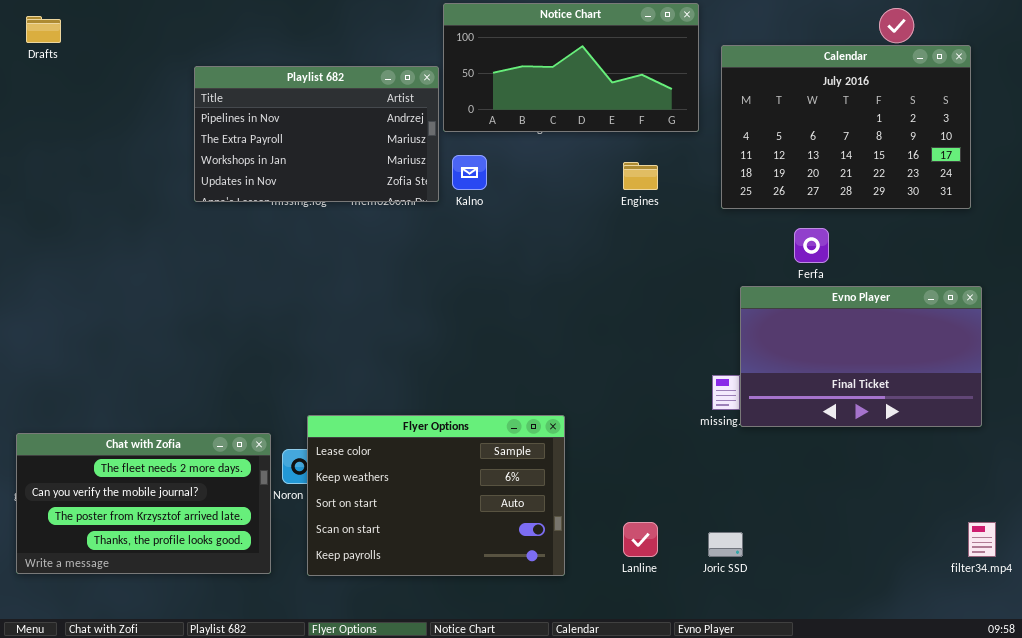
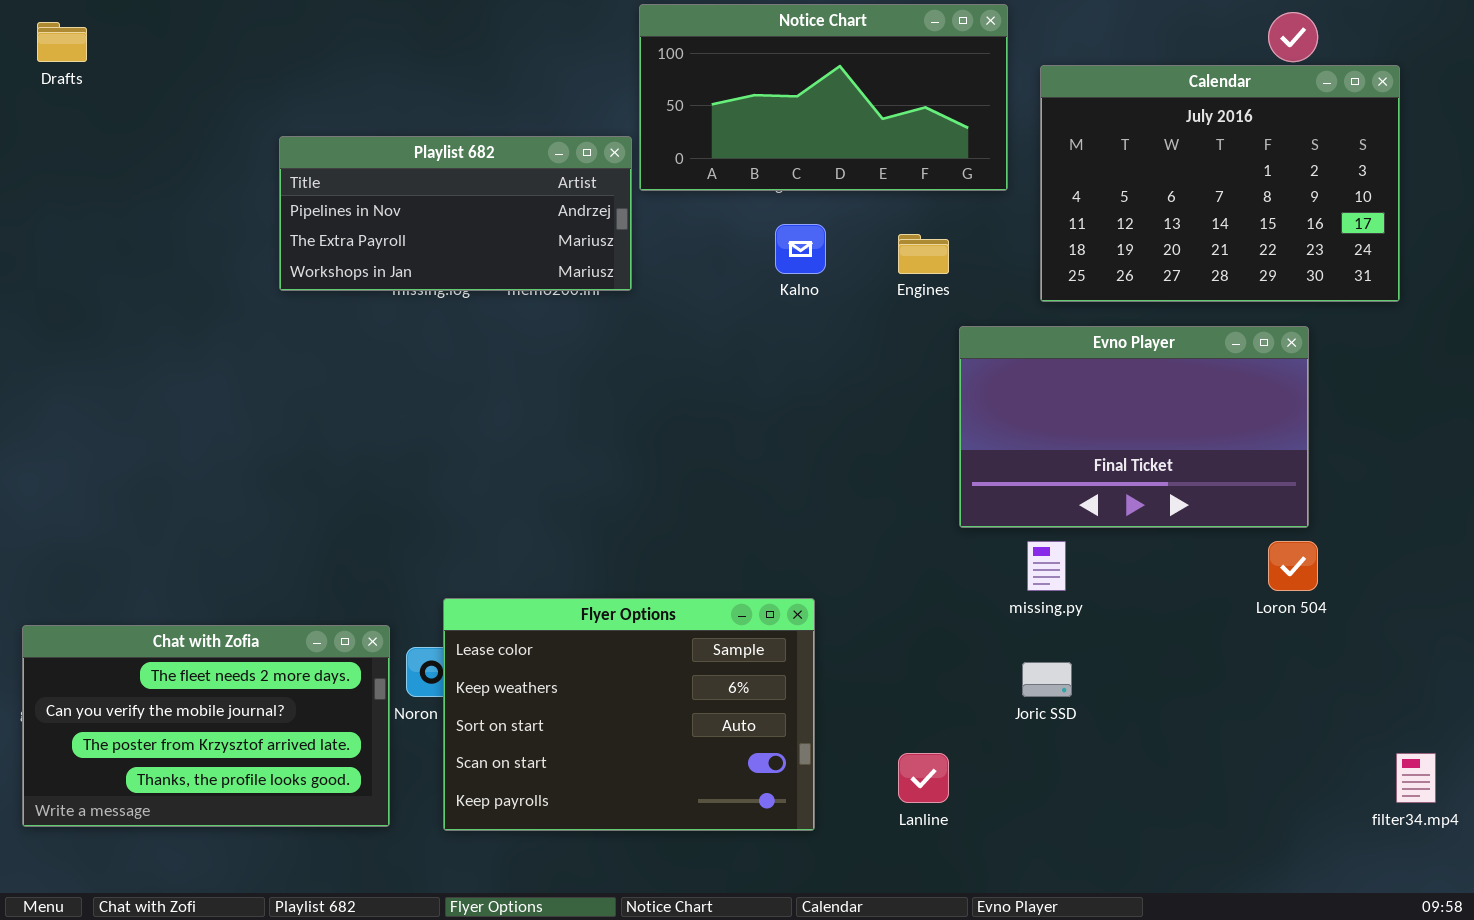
Playlist 682: [194,66,439,202] -> [279,136,632,291], resized
Kalno: [452,155,487,190] -> [775,224,826,274], moved
Evno Player: [740,286,982,427] -> [959,326,1309,528], moved
Joric SSD: [708,532,743,557] -> [1022,662,1072,697], moved

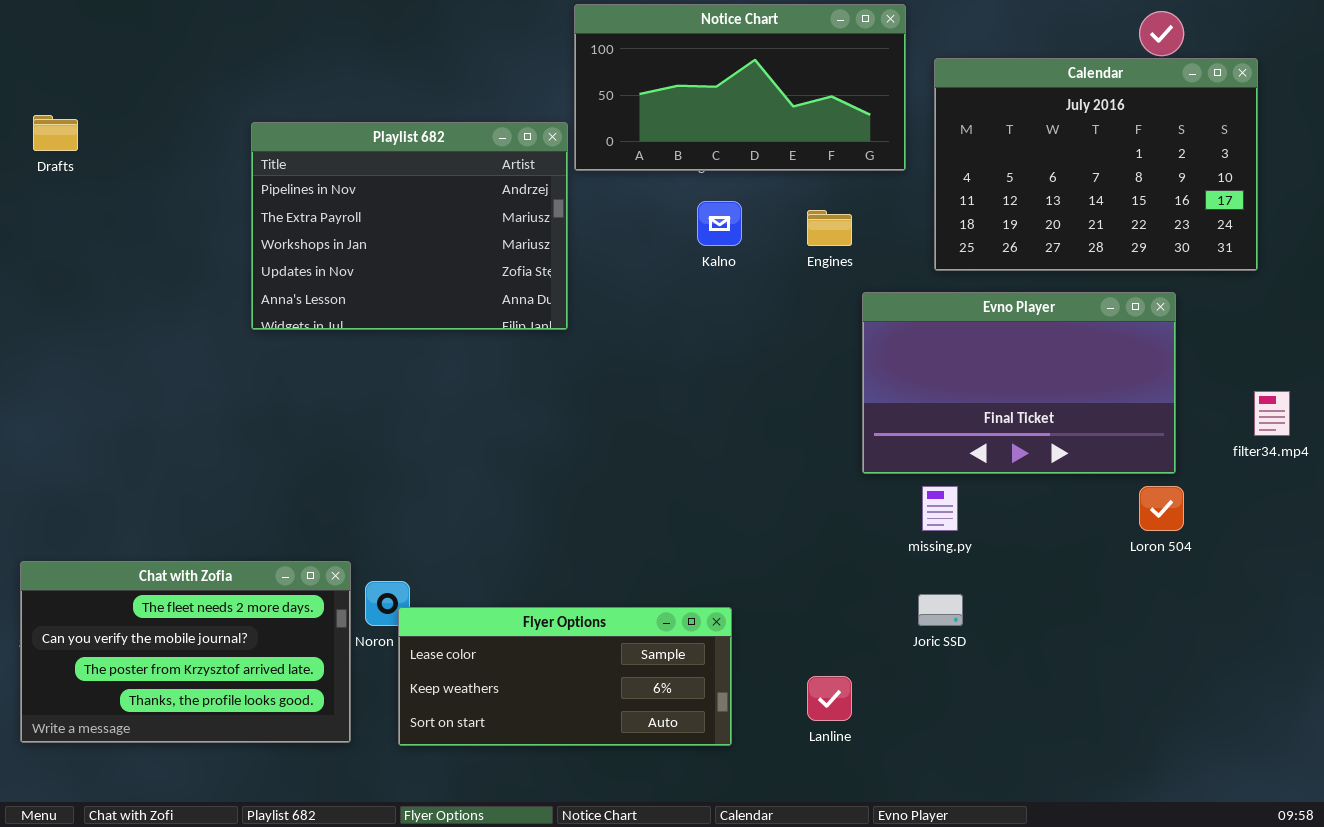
Drafts: [37,22,87,62] -> [33,115,78,151], moved
Playlist 682: [279,136,632,291] -> [251,122,568,330], resized
Flyer Options: [443,598,815,831] -> [398,607,732,746], resized
filter34.mp4: [1396,753,1436,803] -> [1254,391,1290,436], moved

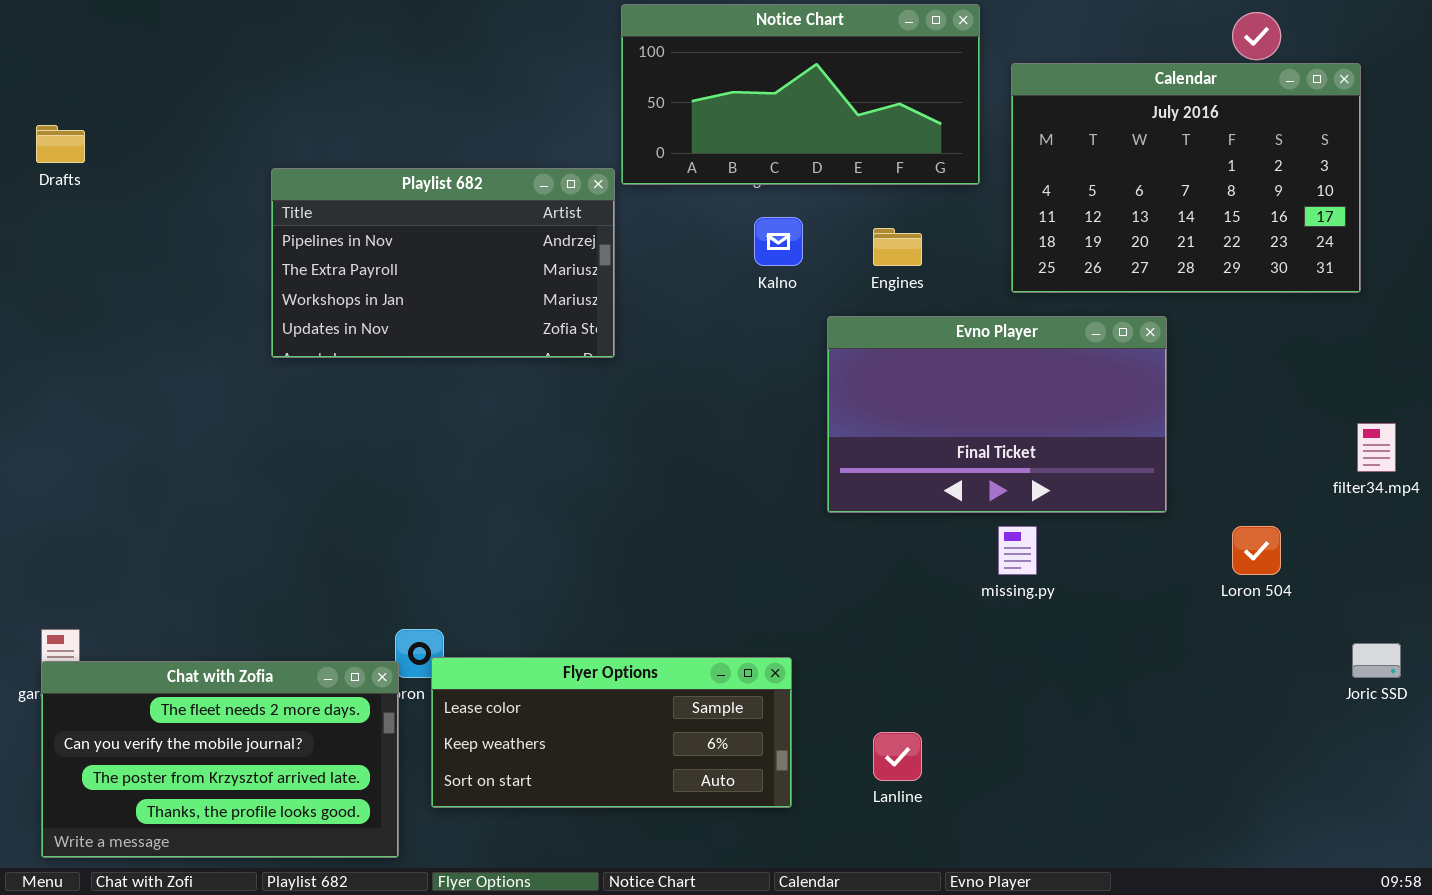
Playlist 682: [251,122,568,330] -> [271,168,615,358], resized
Evno Player: [862,292,1176,474] -> [827,316,1167,513], moved
Chat with Zofia: [20,561,351,743] -> [41,661,399,858], moved
Joric SSD: [918,594,963,626] -> [1352,643,1401,678], moved

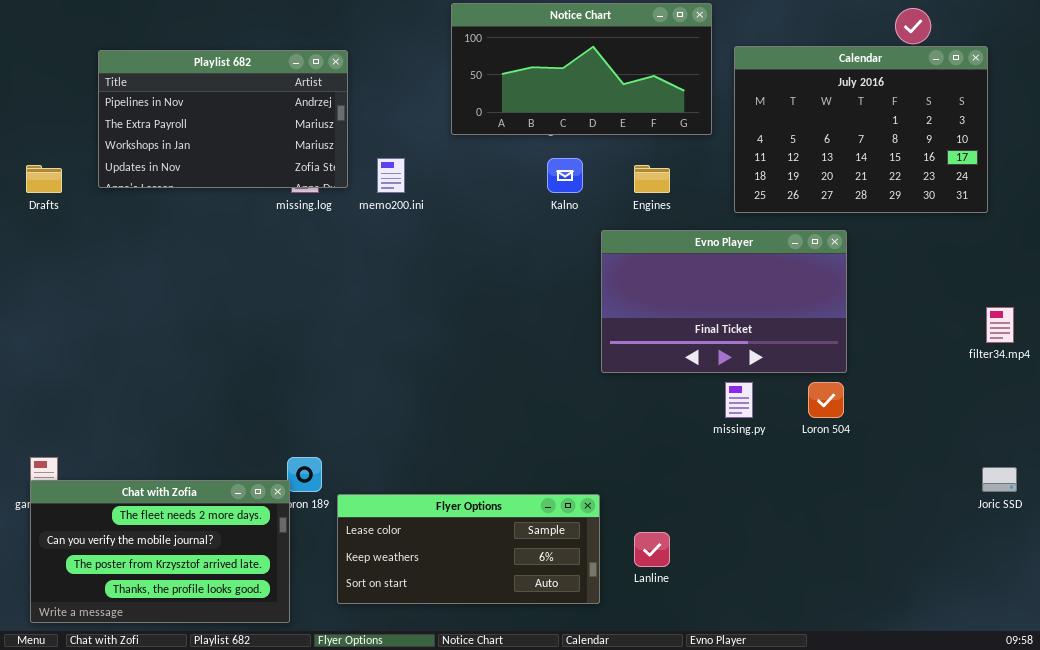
Drafts: [36,125,85,163] -> [26,165,62,193], moved
Playlist 682: [271,168,615,358] -> [98,50,348,188], moved
Loron 504: [1232,526,1281,575] -> [808,382,844,418], moved
Flyer Options: [431,657,792,808] -> [337,494,600,604], moved

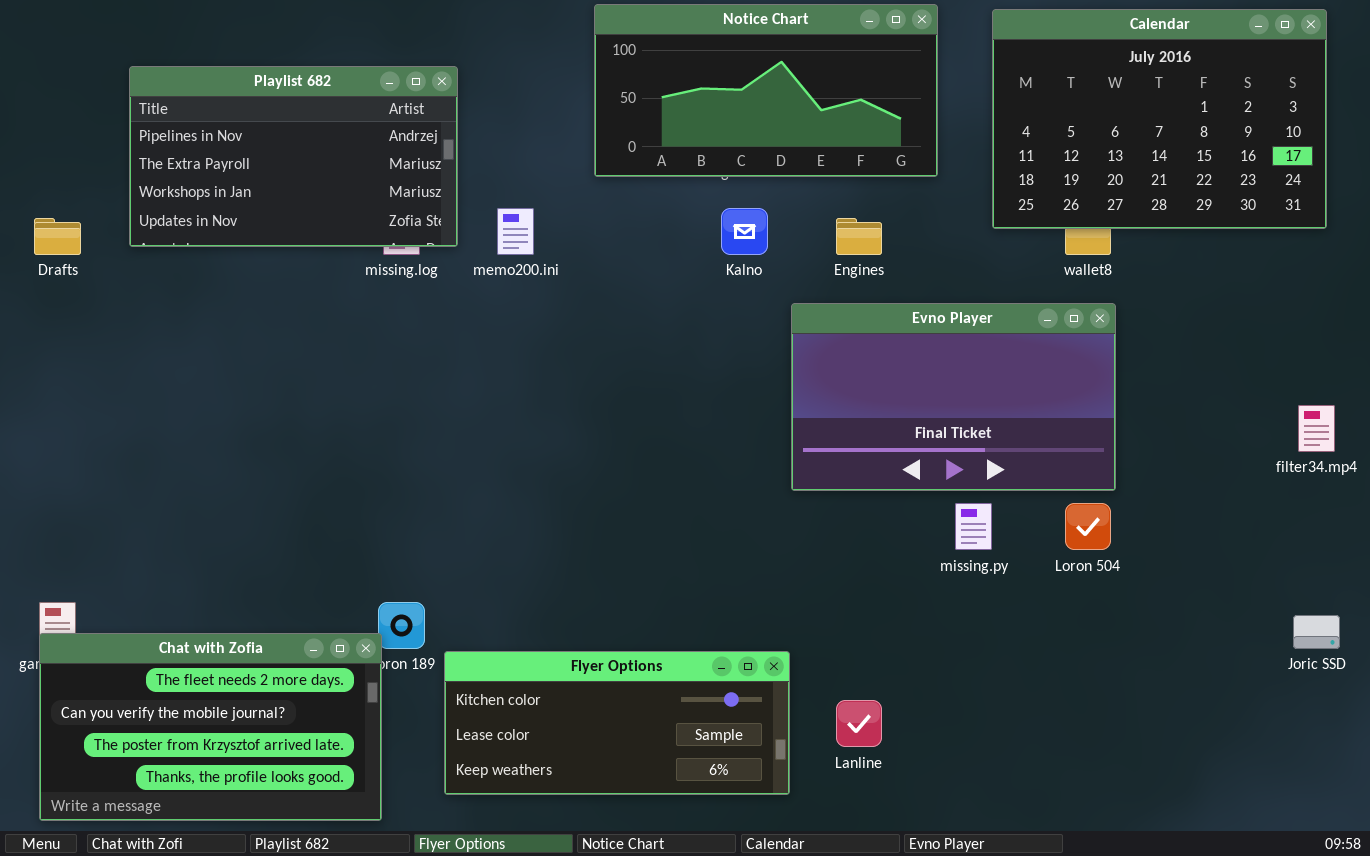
Calendar: [734,46,988,213] -> [992,9,1327,229], moved
Flyer Options: [337,494,600,604] -> [444,651,790,795], scrolled up 1 row

